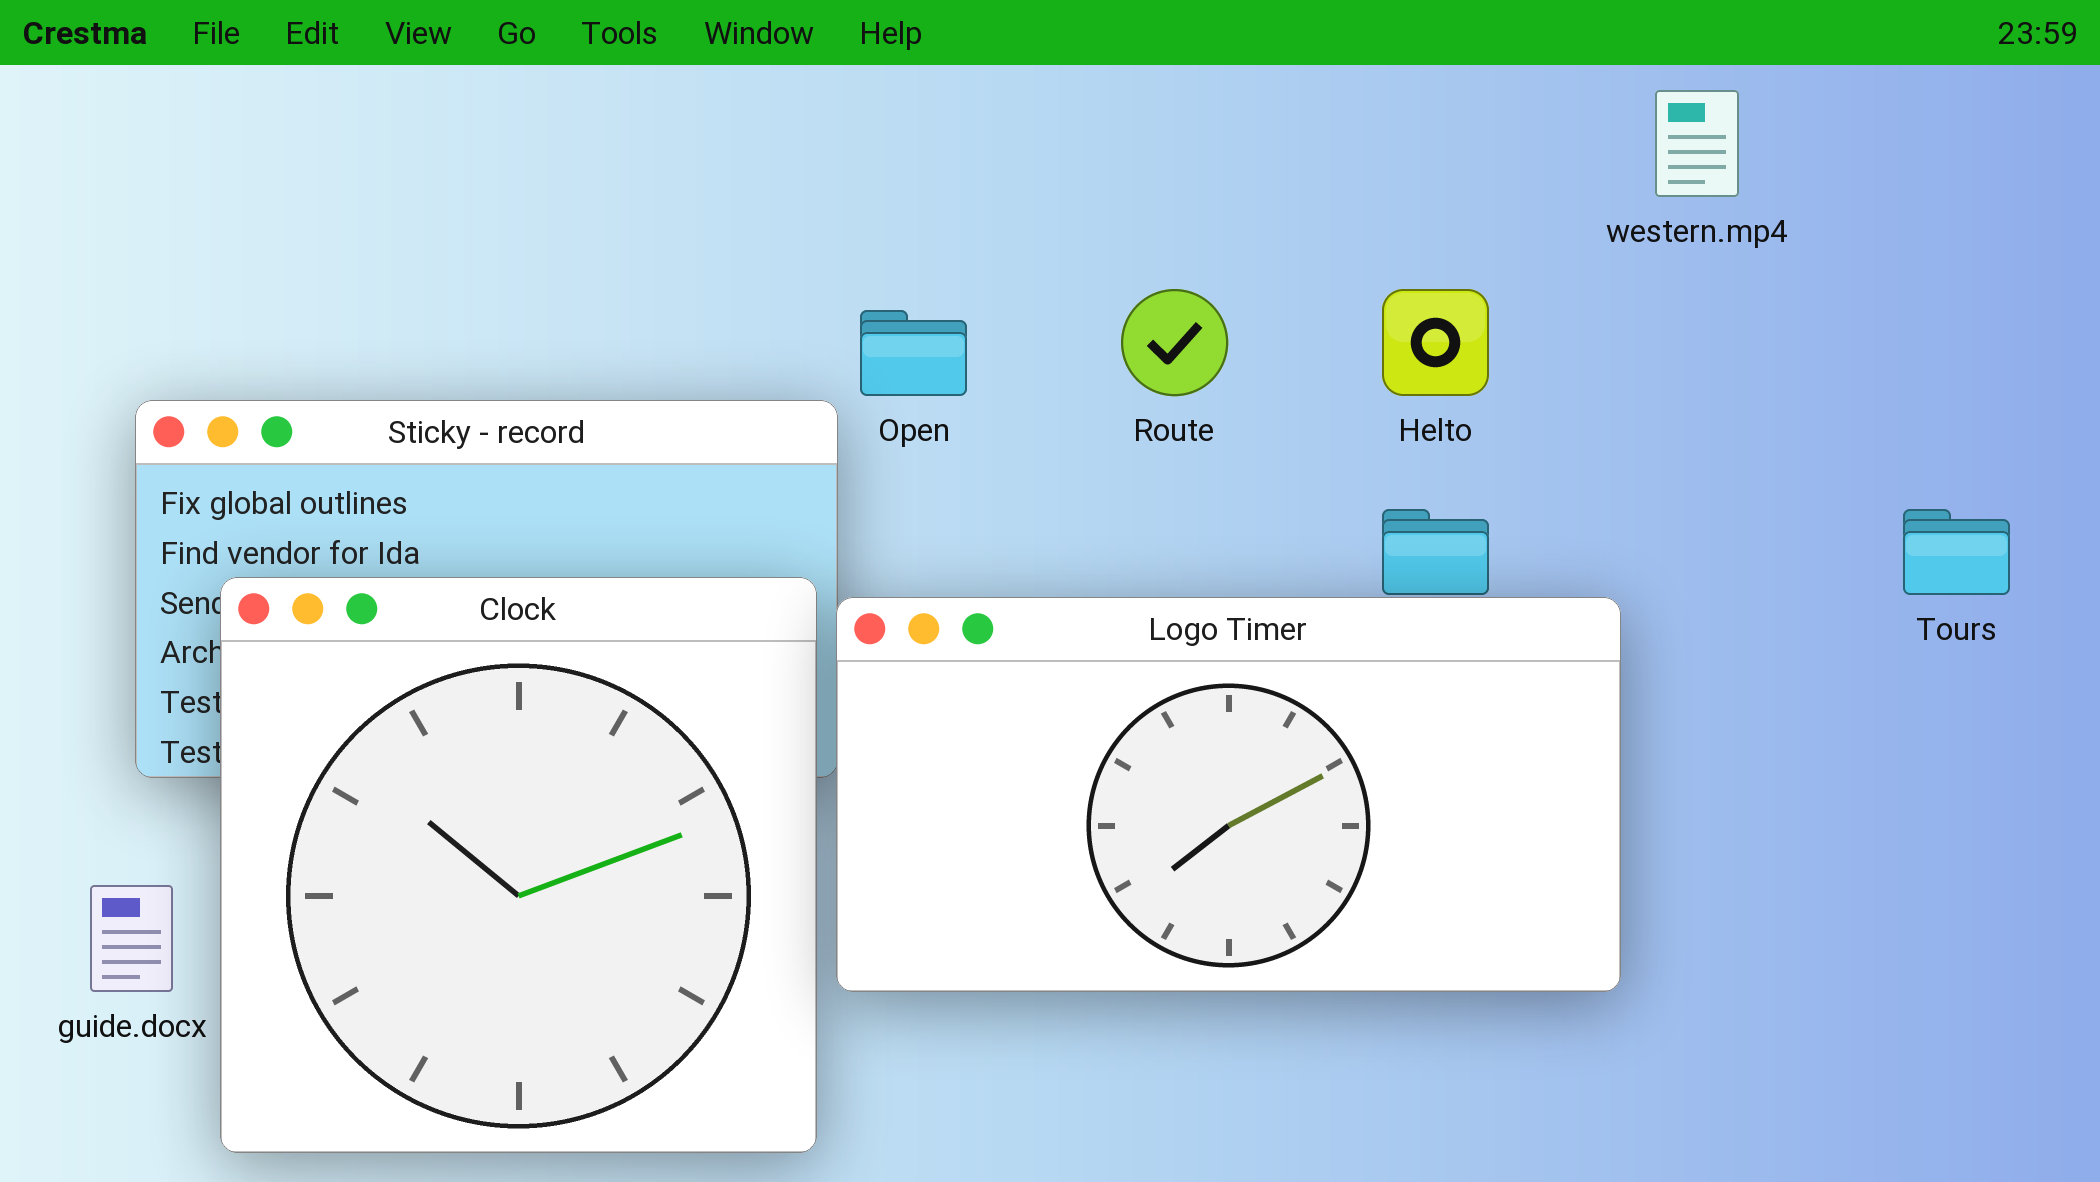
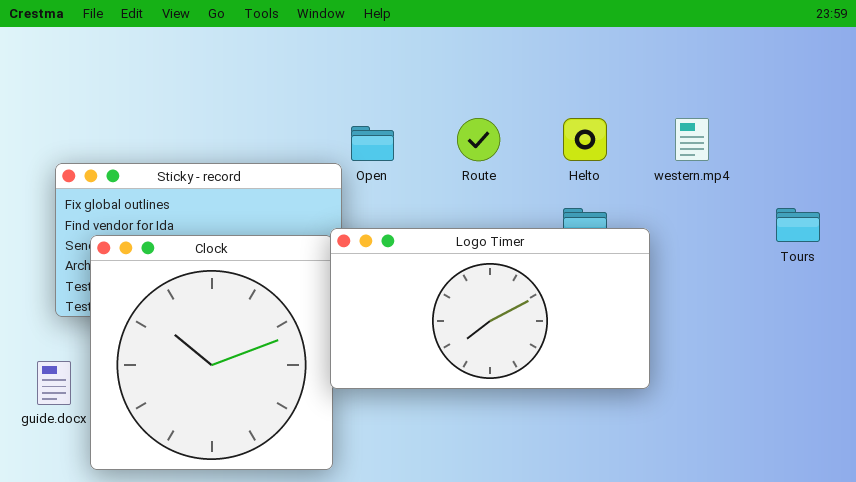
western.mp4: [1655,90,1739,197] -> [675,118,709,161], moved
Logo Timer: [836,597,1621,992] -> [330,228,650,389], moved

